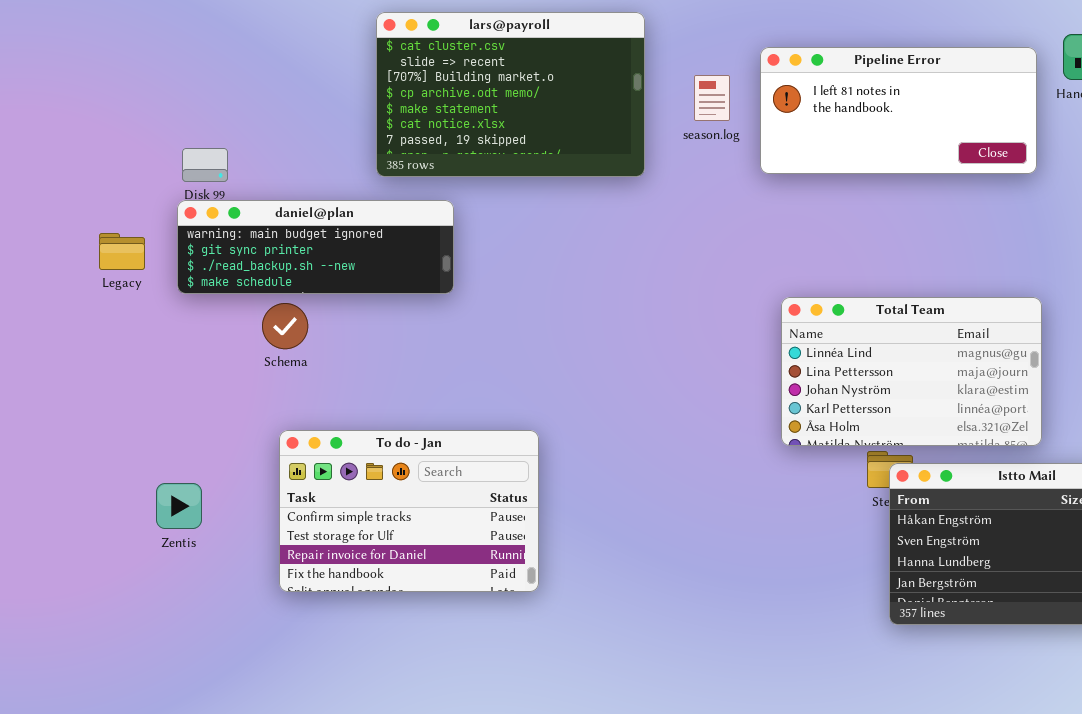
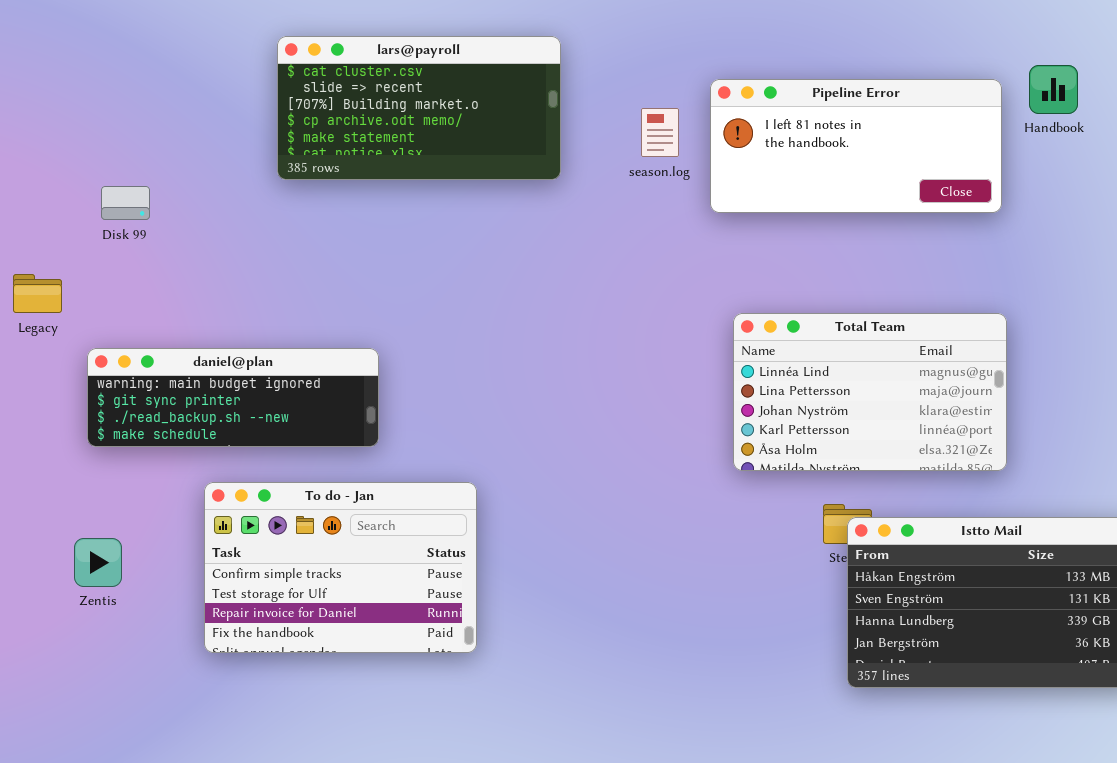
lars@payroll: [376,12,645,177] -> [277,36,561,180], moved, resized
daniel@plan: [177,200,454,294] -> [87,348,379,447], moved
Total Team: [781,297,1042,446] -> [733,313,1007,471], moved

